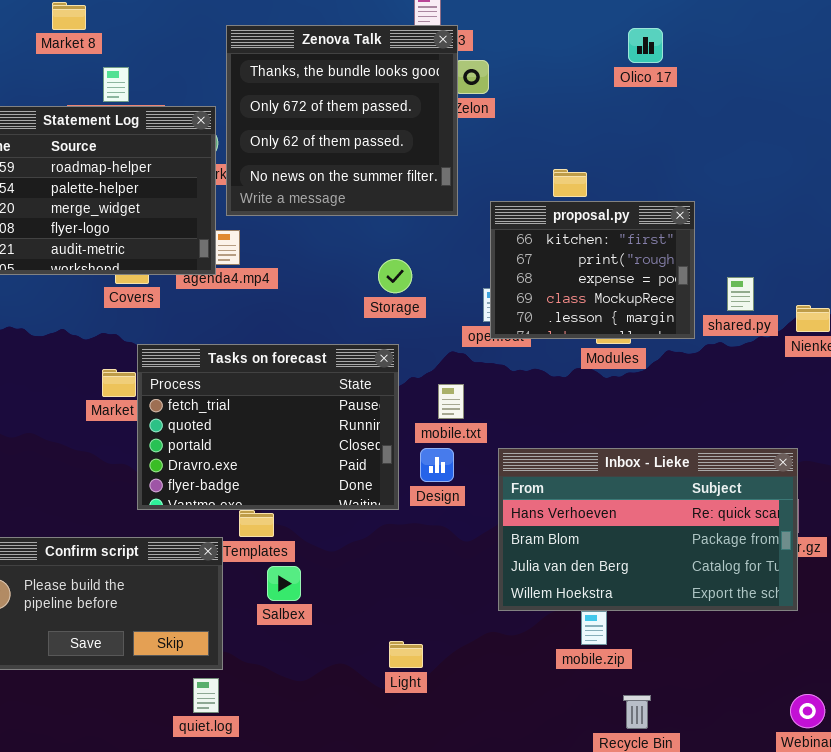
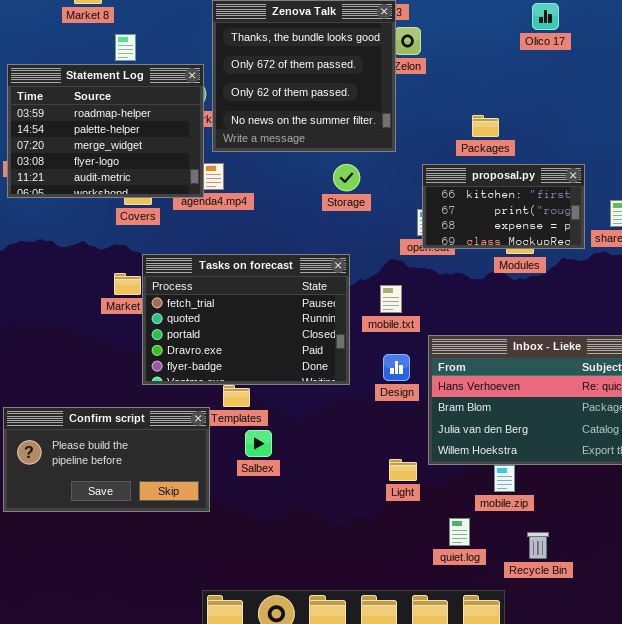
proposal.py: [490,201,695,339] -> [422,164,585,249], resized
Storage: [378,259,412,293] -> [333,164,360,191], moved
Design: [420,448,454,482] -> [383,354,410,381], moved
Light: [389,641,423,668] -> [389,459,417,481], moved
quiet.log: [193,678,219,713] -> [449,518,470,546], moved

